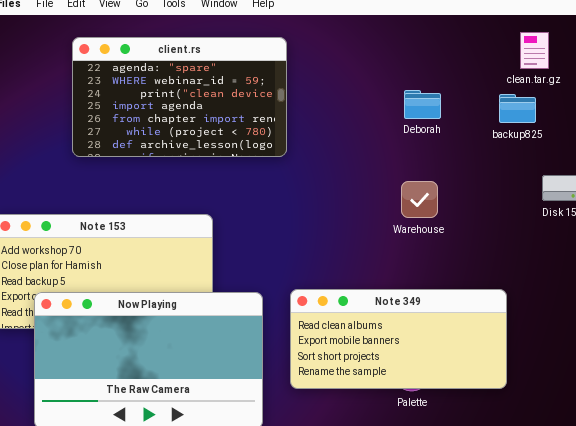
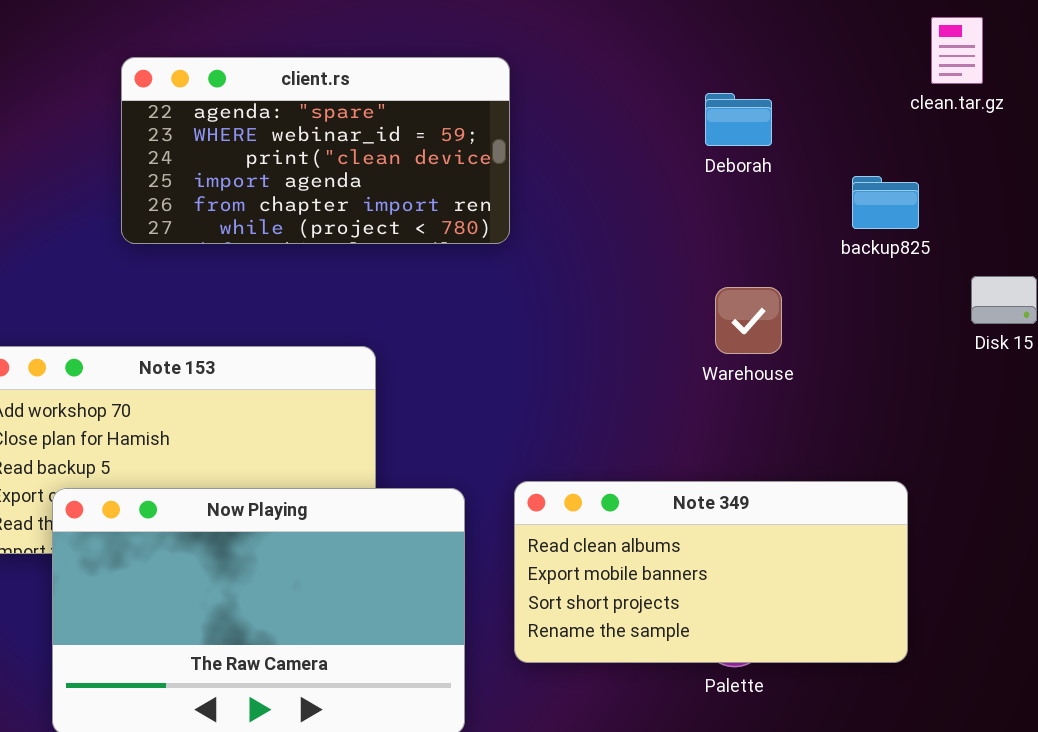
client.rs: [72,37,287,157] -> [121,57,510,244], resized
Deborah: [404,90,441,119] -> [705,93,772,146], moved
backup825: [499,94,536,123] -> [852,176,919,229], moved

